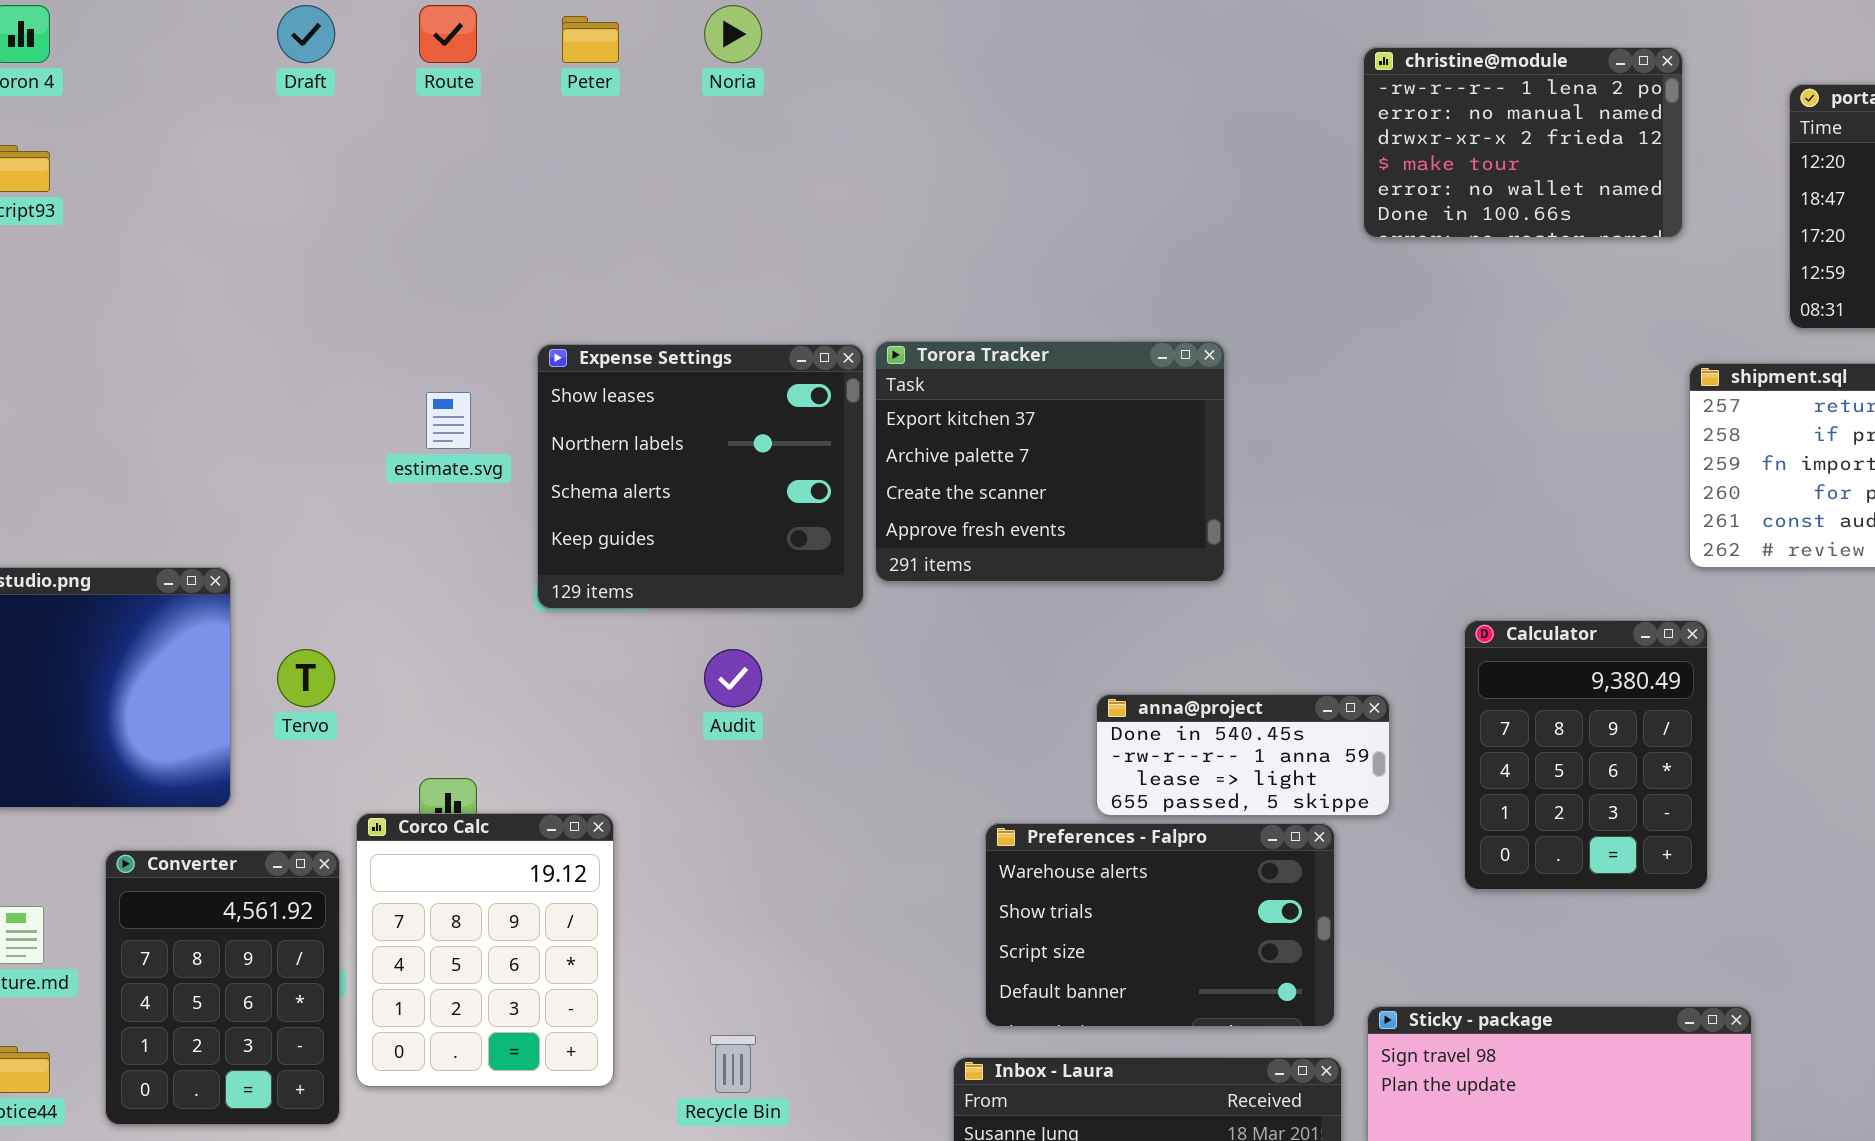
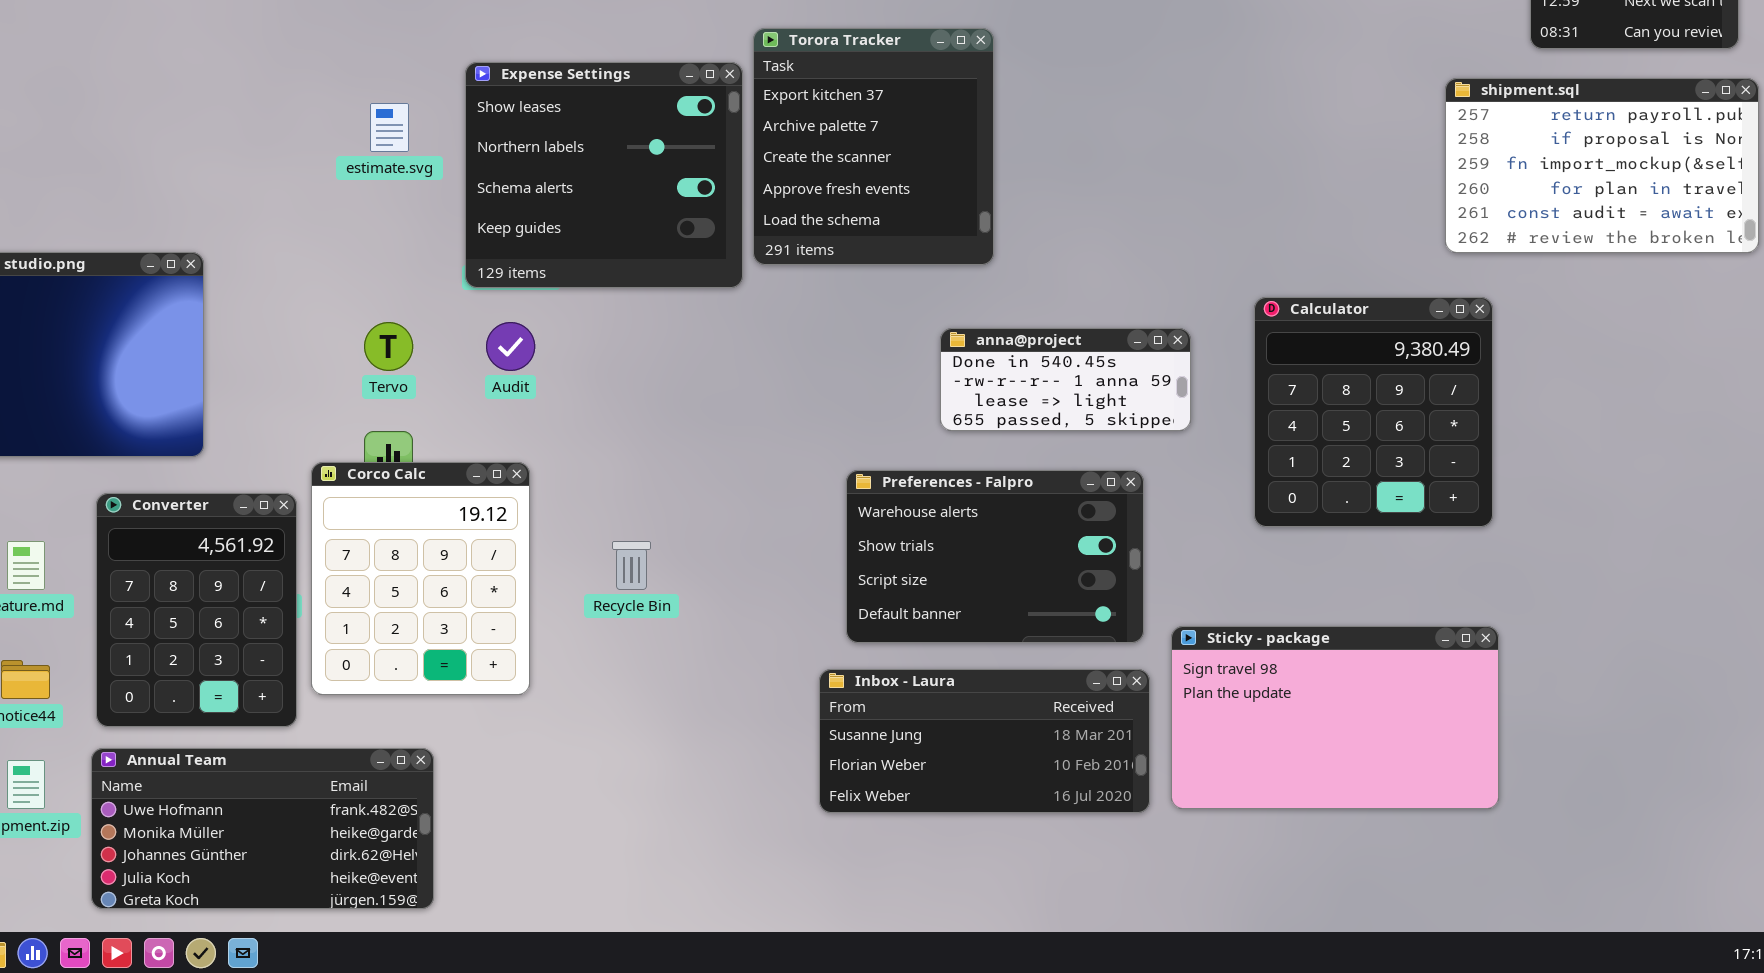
Torora Tracker: [875,341,1225,582] -> [753,28,994,265], resized
Calculator: [1464,620,1708,890] -> [1254,297,1493,527], resized
Tervo: [277,649,335,707] -> [364,322,413,371], moved
Audit: [704,649,762,707] -> [486,322,535,371], moved
anna@project: [1096,694,1390,816] -> [940,328,1191,431], moved
Recycle Bin: [710,1035,756,1093] -> [612,541,651,590], moved

